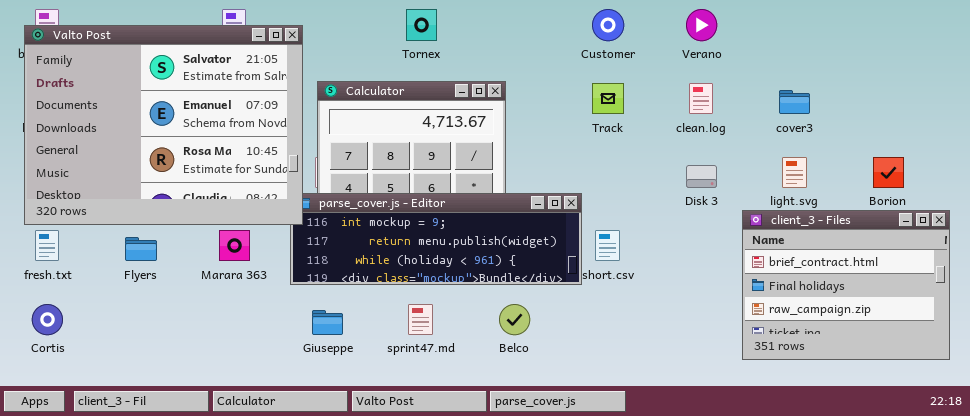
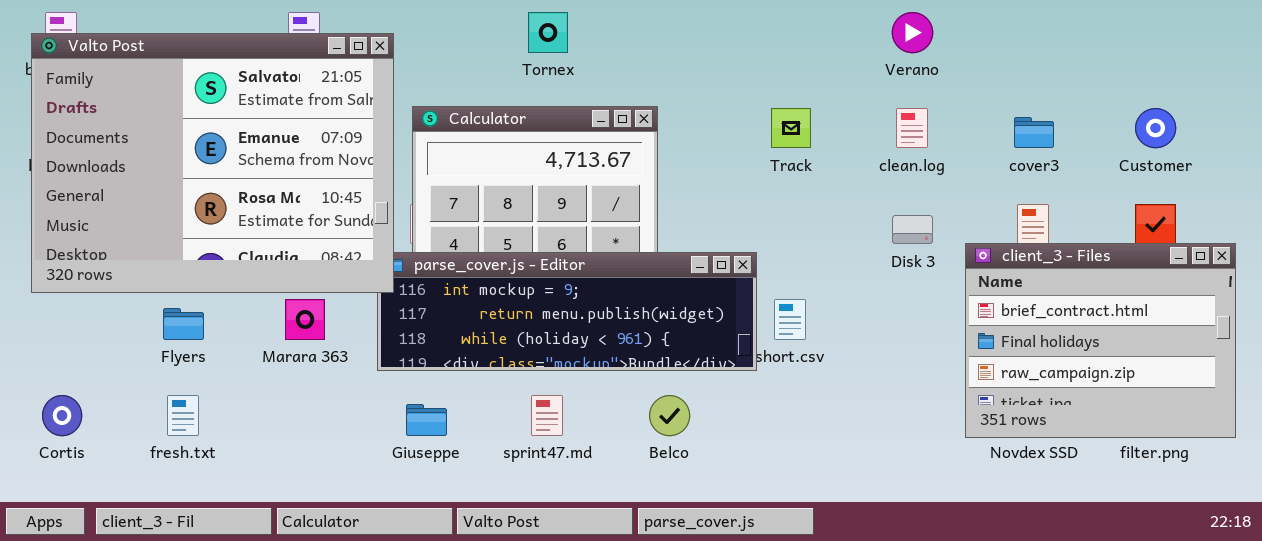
Customer: [592,9,624,41] -> [1135,108,1176,148], moved
client_3 - Files: [742,210,950,360] -> [965,243,1236,438], moved
fresh.txt: [35,230,59,261] -> [167,395,199,436], moved

